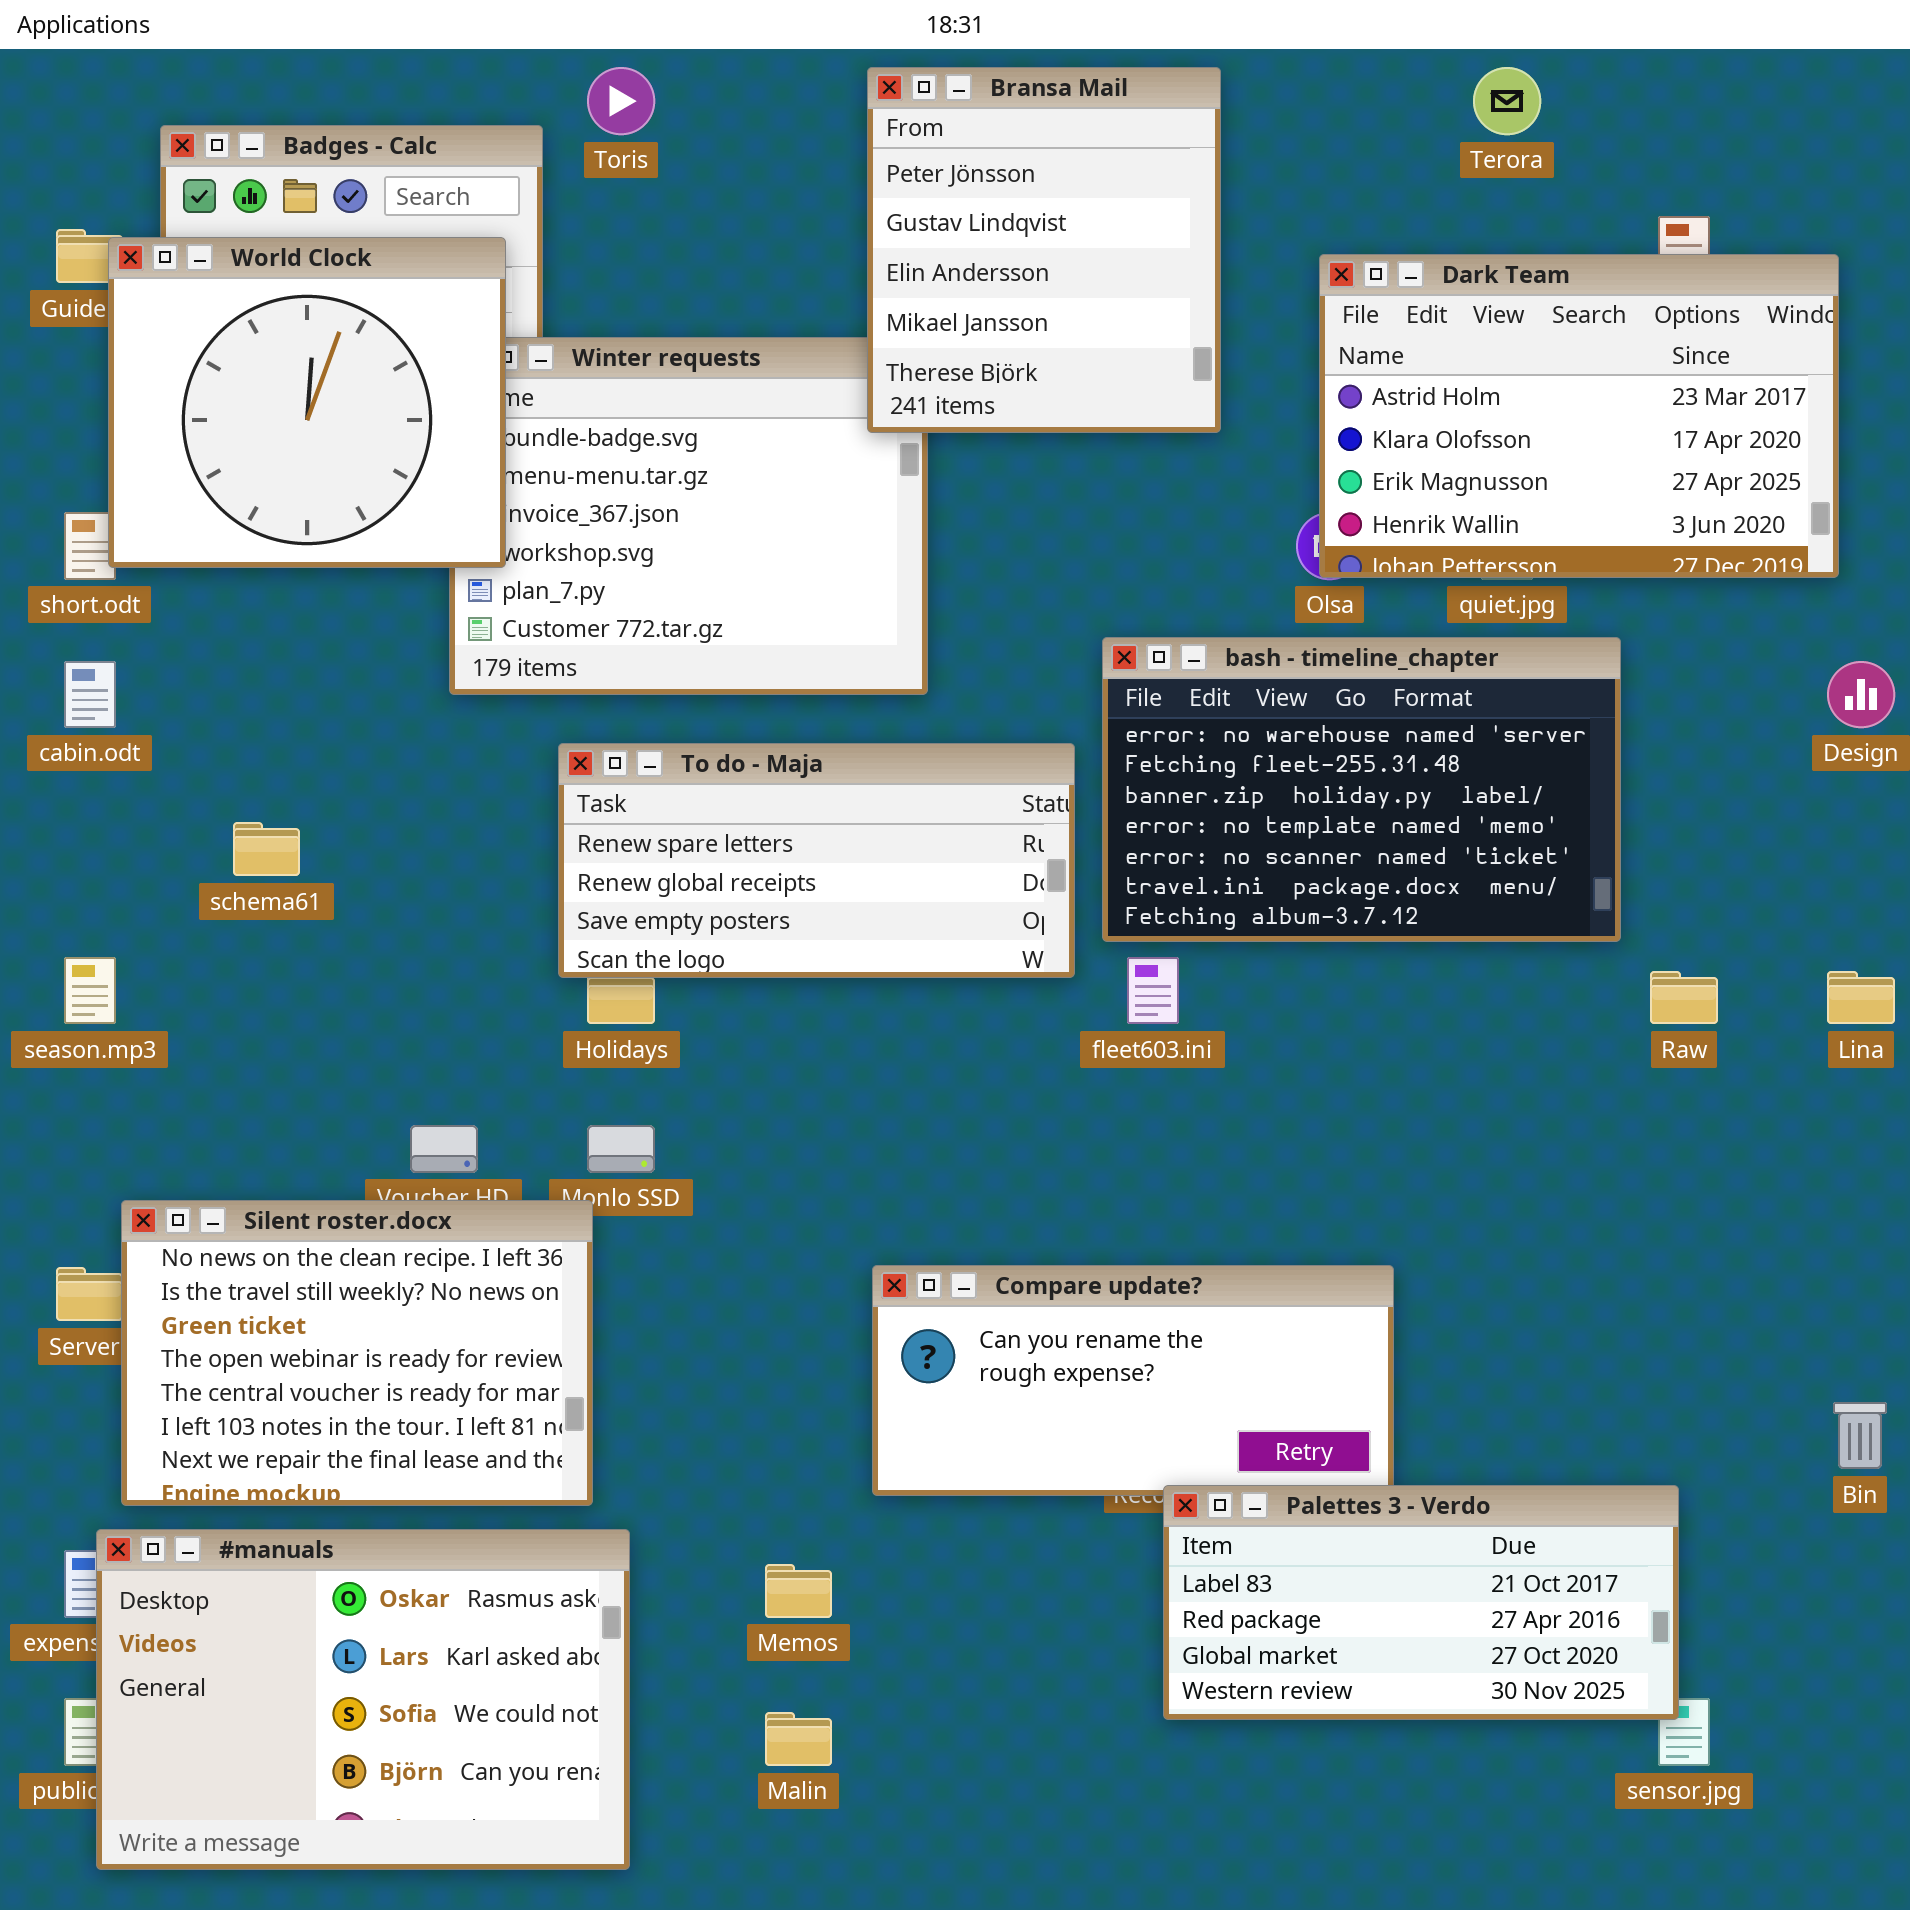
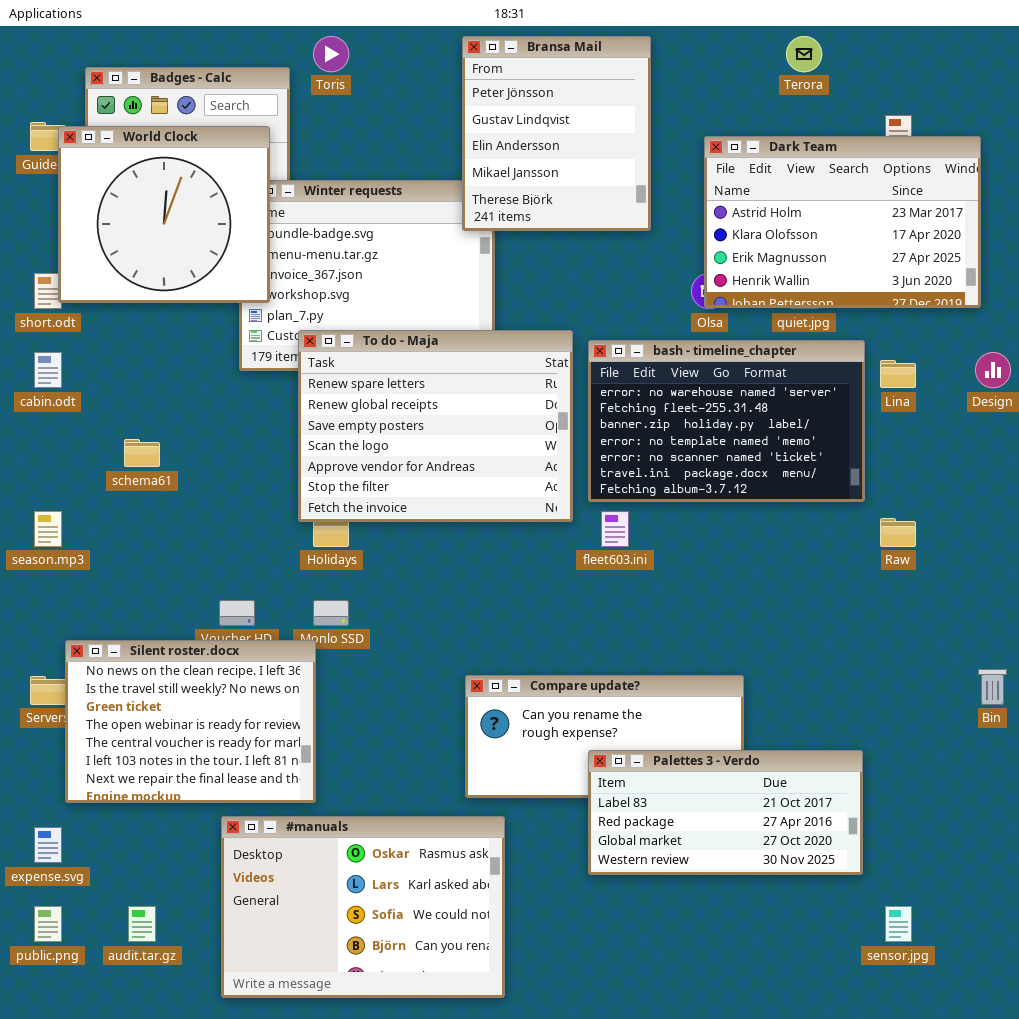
To do - Maja: [558,743,1075,978] -> [298,330,573,522], resized
Lina: [1827,971,1895,1024] -> [880,360,916,388], moved
Bin: [1833,1402,1887,1469] -> [978,669,1007,705], moved
Palettes 3 - Verdo: [1163,1485,1679,1720] -> [588,750,863,875], moved
#manuals: [96,1529,630,1870] -> [221,816,505,998], moved

